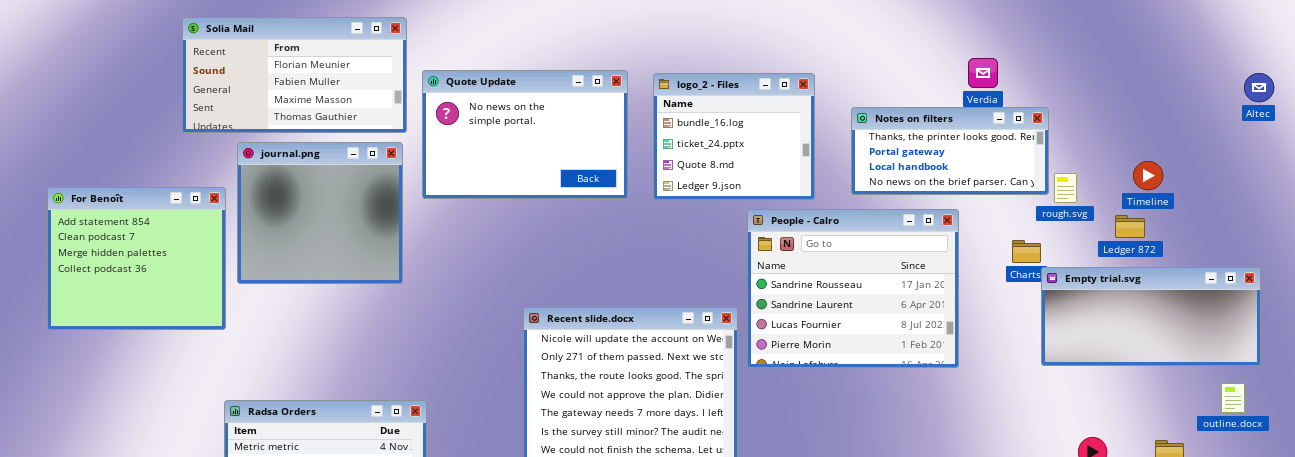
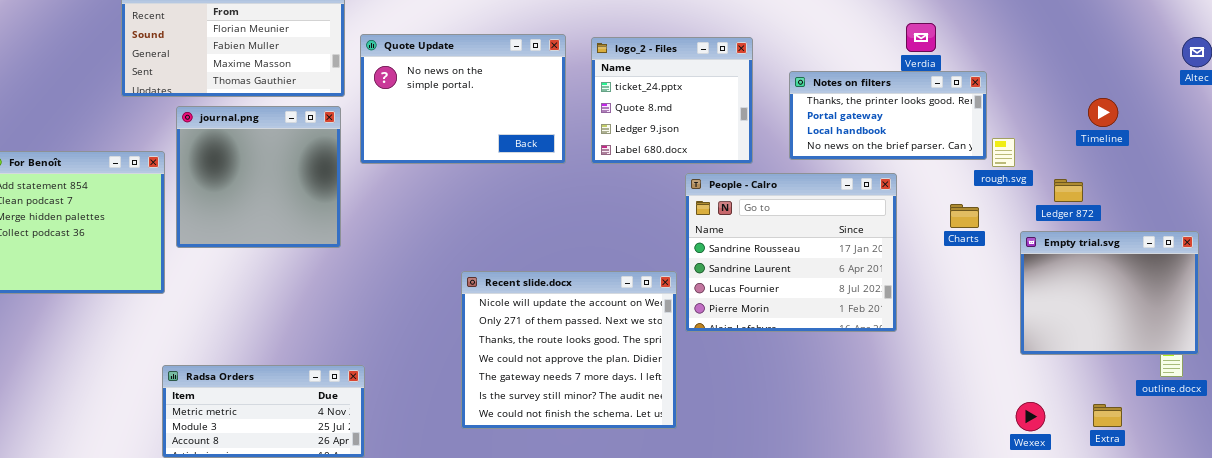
logo_2 - Files: [653,73,815,200] -> [591,37,753,164], scrolled down 1 row
Timeline: [1133,161,1163,190] -> [1088,98,1118,127], moved
Empty trial.svg: [1041,267,1261,366] -> [1020,231,1199,355], resized

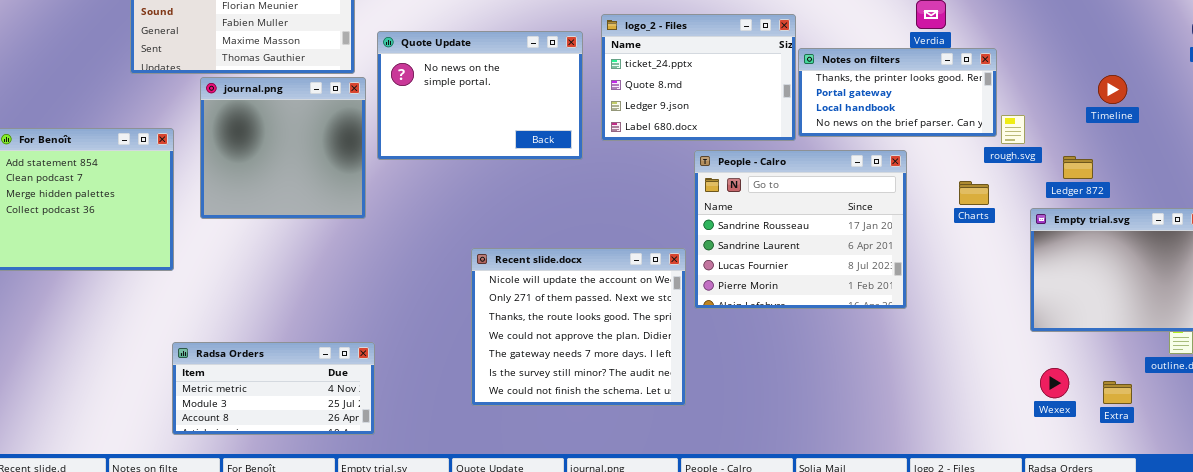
Quote Update: [360,34,566,164] -> [377,31,583,160], moved
logo_2 - Files: [591,37,753,164] -> [601,14,796,141], resized
journal.png: [176,106,341,248] -> [200,77,366,219], moved
Wexex: [1016,402,1045,431] -> [1040,368,1069,398], moved

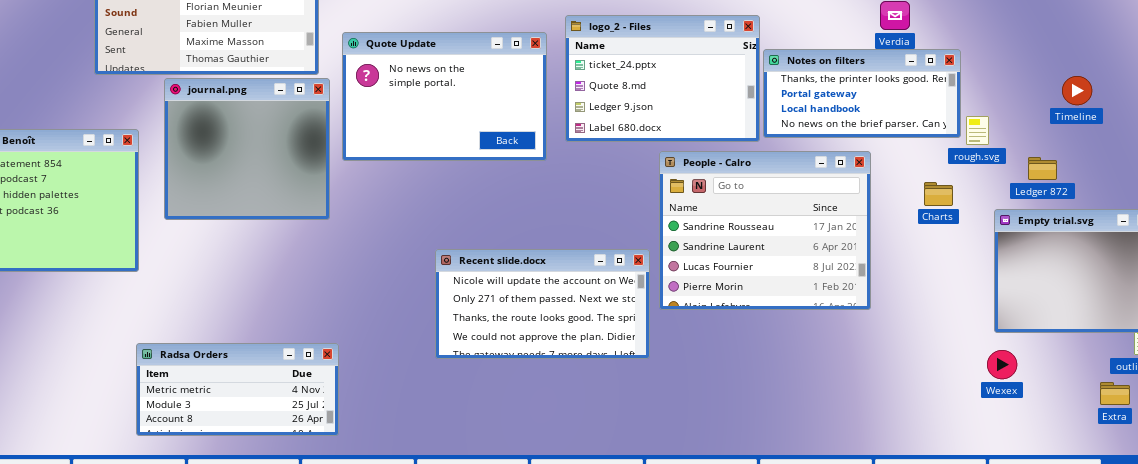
Recent slide.docx: [471,248,686,406] -> [435,249,650,359], resized
Wexex: [1040,368,1069,398] -> [987,350,1017,379], moved
Extra: [1103,381,1132,404] -> [1100,382,1130,405], moved

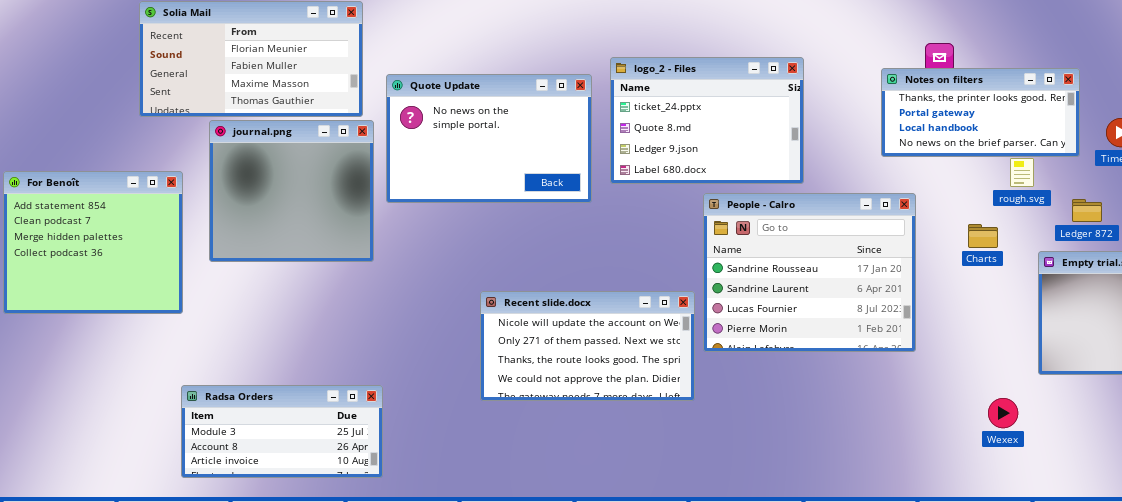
Notes on filters: [763,49,961,138] -> [881,68,1080,157], moved
Radsa Orders: [136,343,339,436] -> [181,385,383,478], scrolled down 1 row
Wexex: [987,350,1017,379] -> [988,398,1018,428], moved

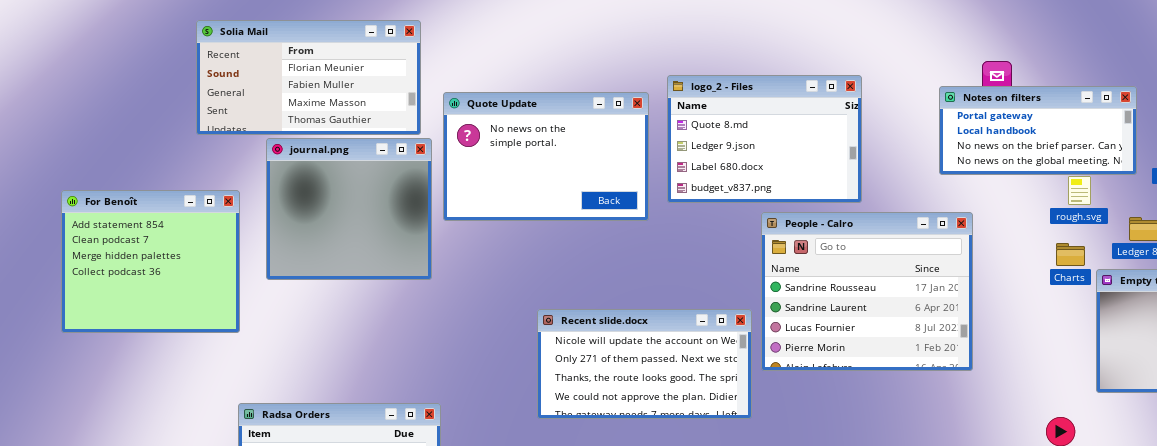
logo_2 - Files: [610,57,804,184] -> [667,75,862,203], scrolled down 1 row
Notes on filters: [881,68,1080,157] -> [939,86,1137,175], scrolled down 1 row
Charts: [968,224,998,248] -> [1056,243,1085,266], moved

